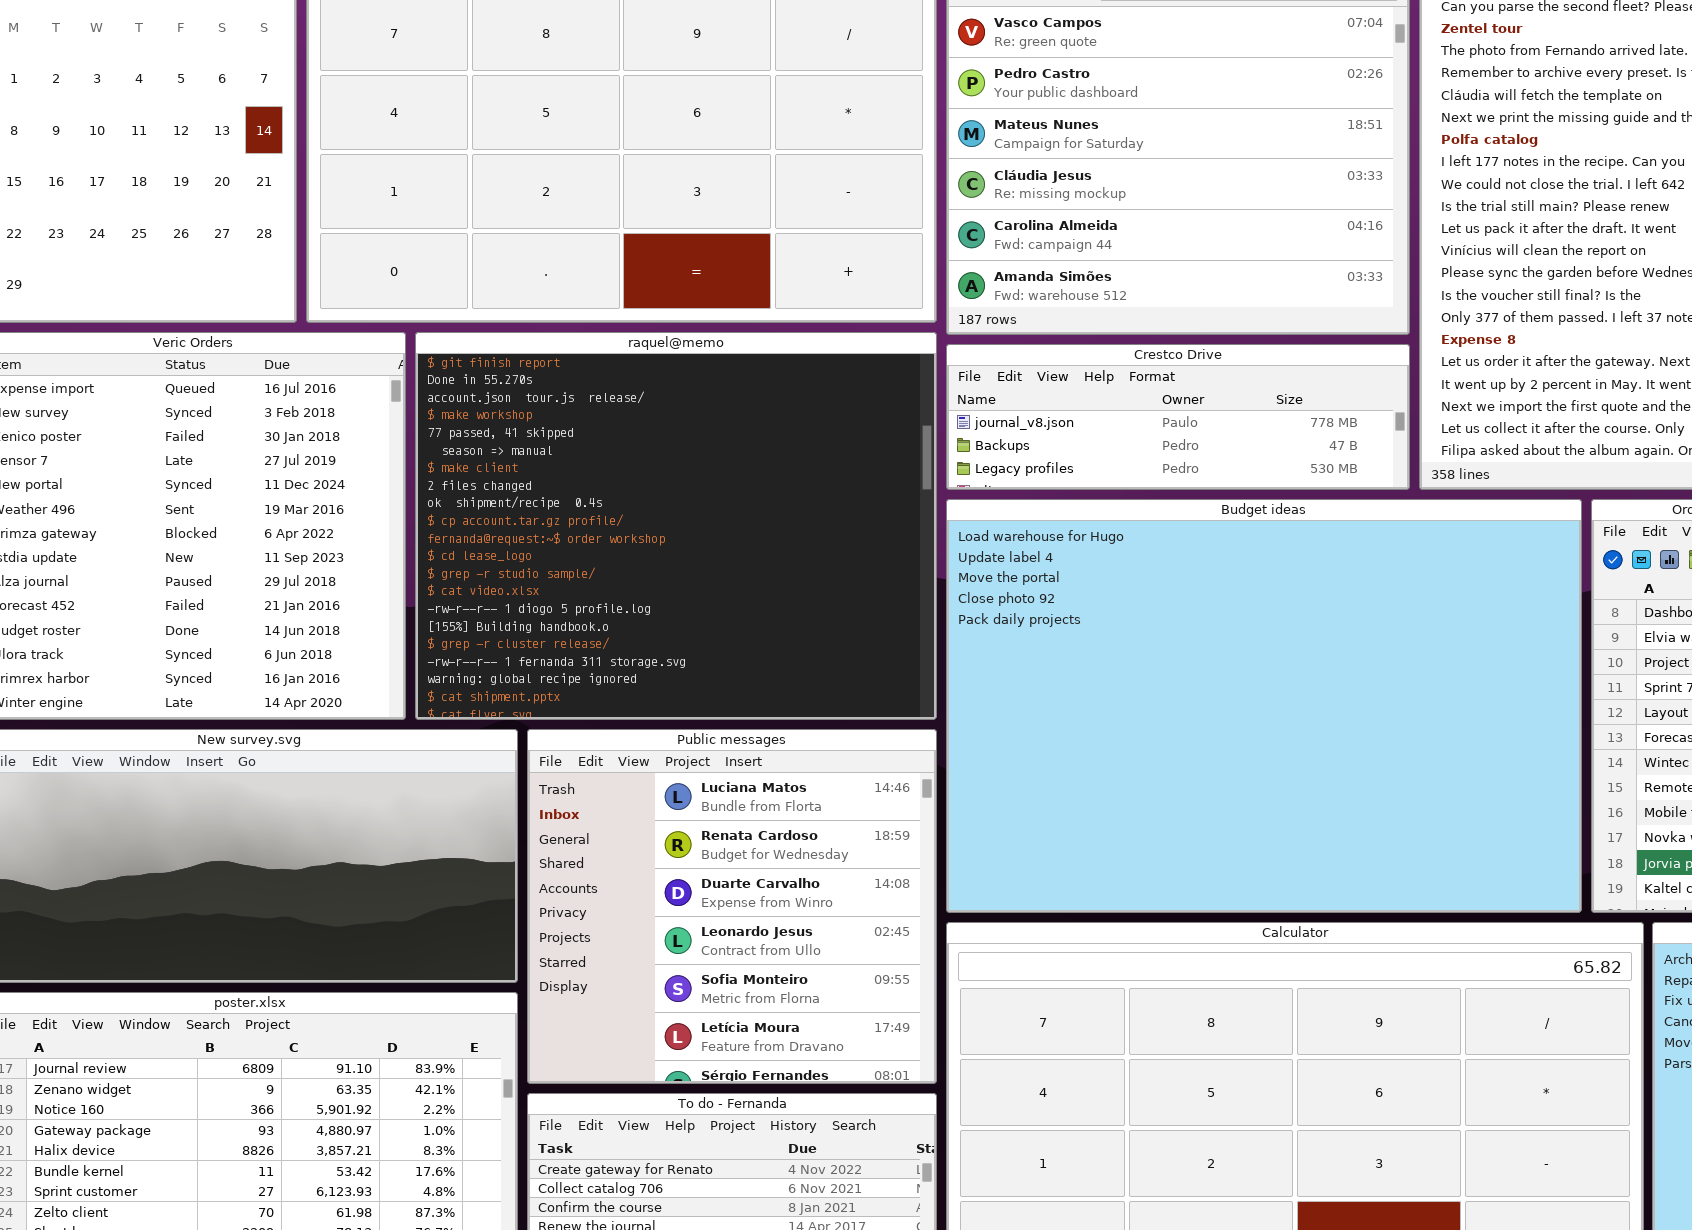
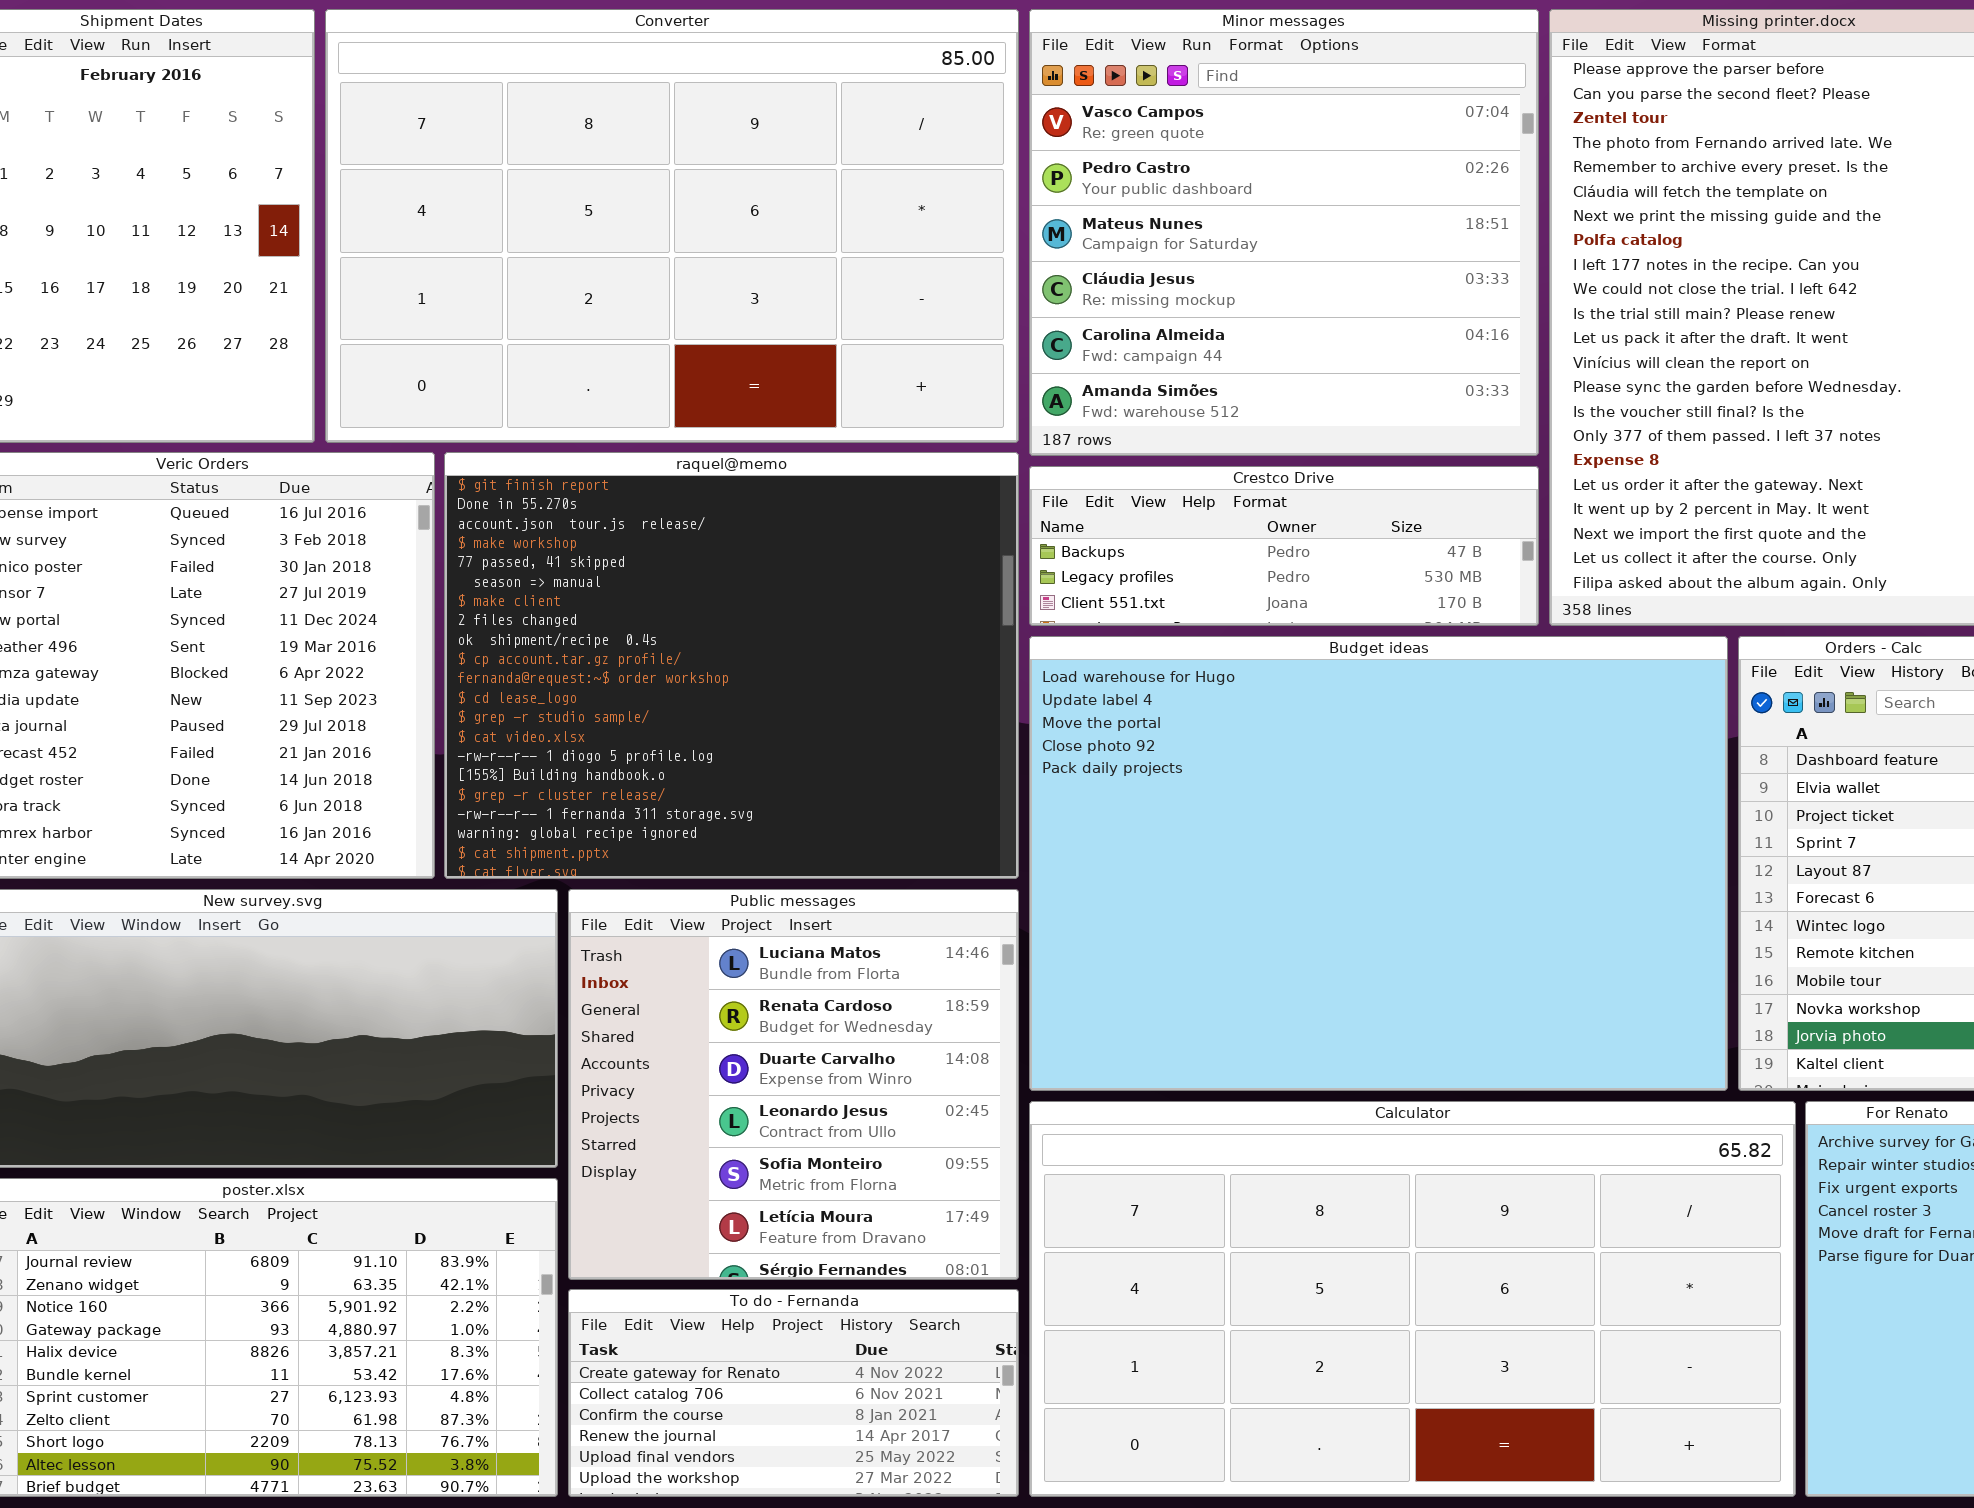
Crestco Drive: [946,344,1410,490] -> [1029,466,1539,626], scrolled down 1 row

